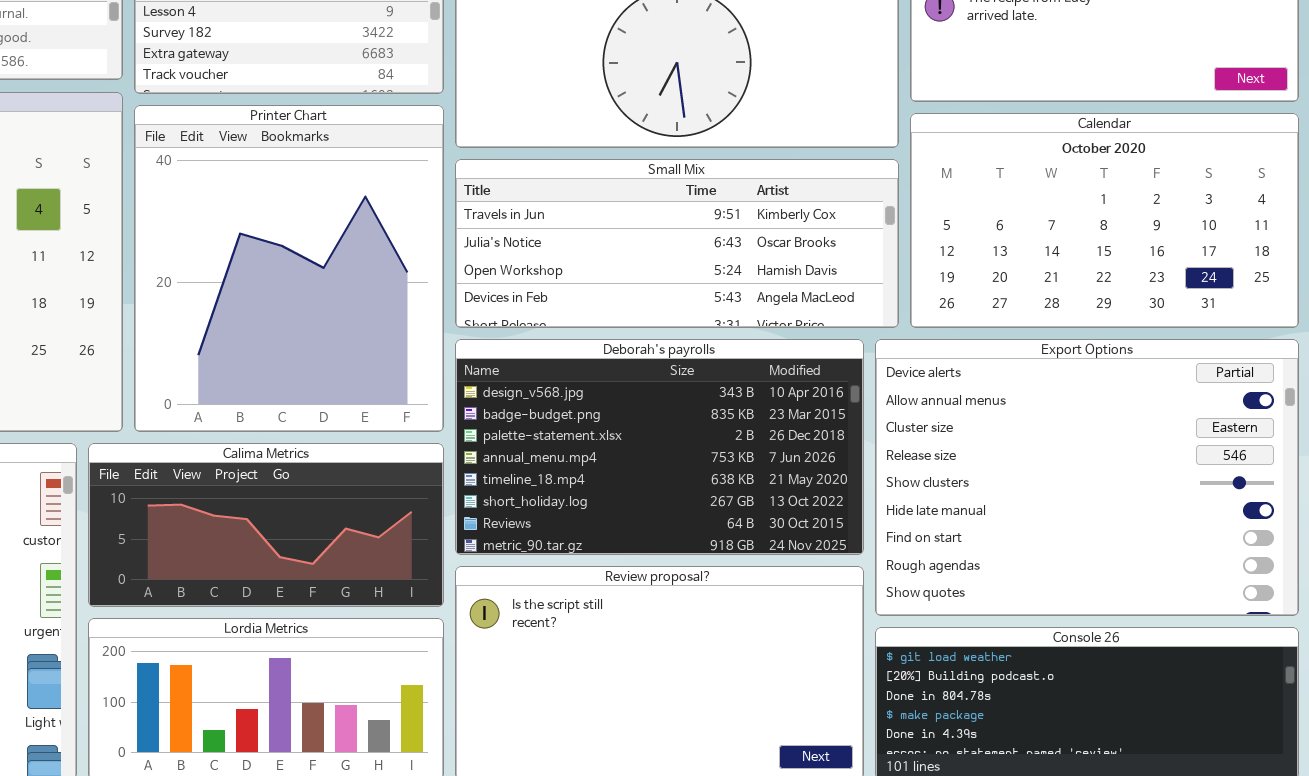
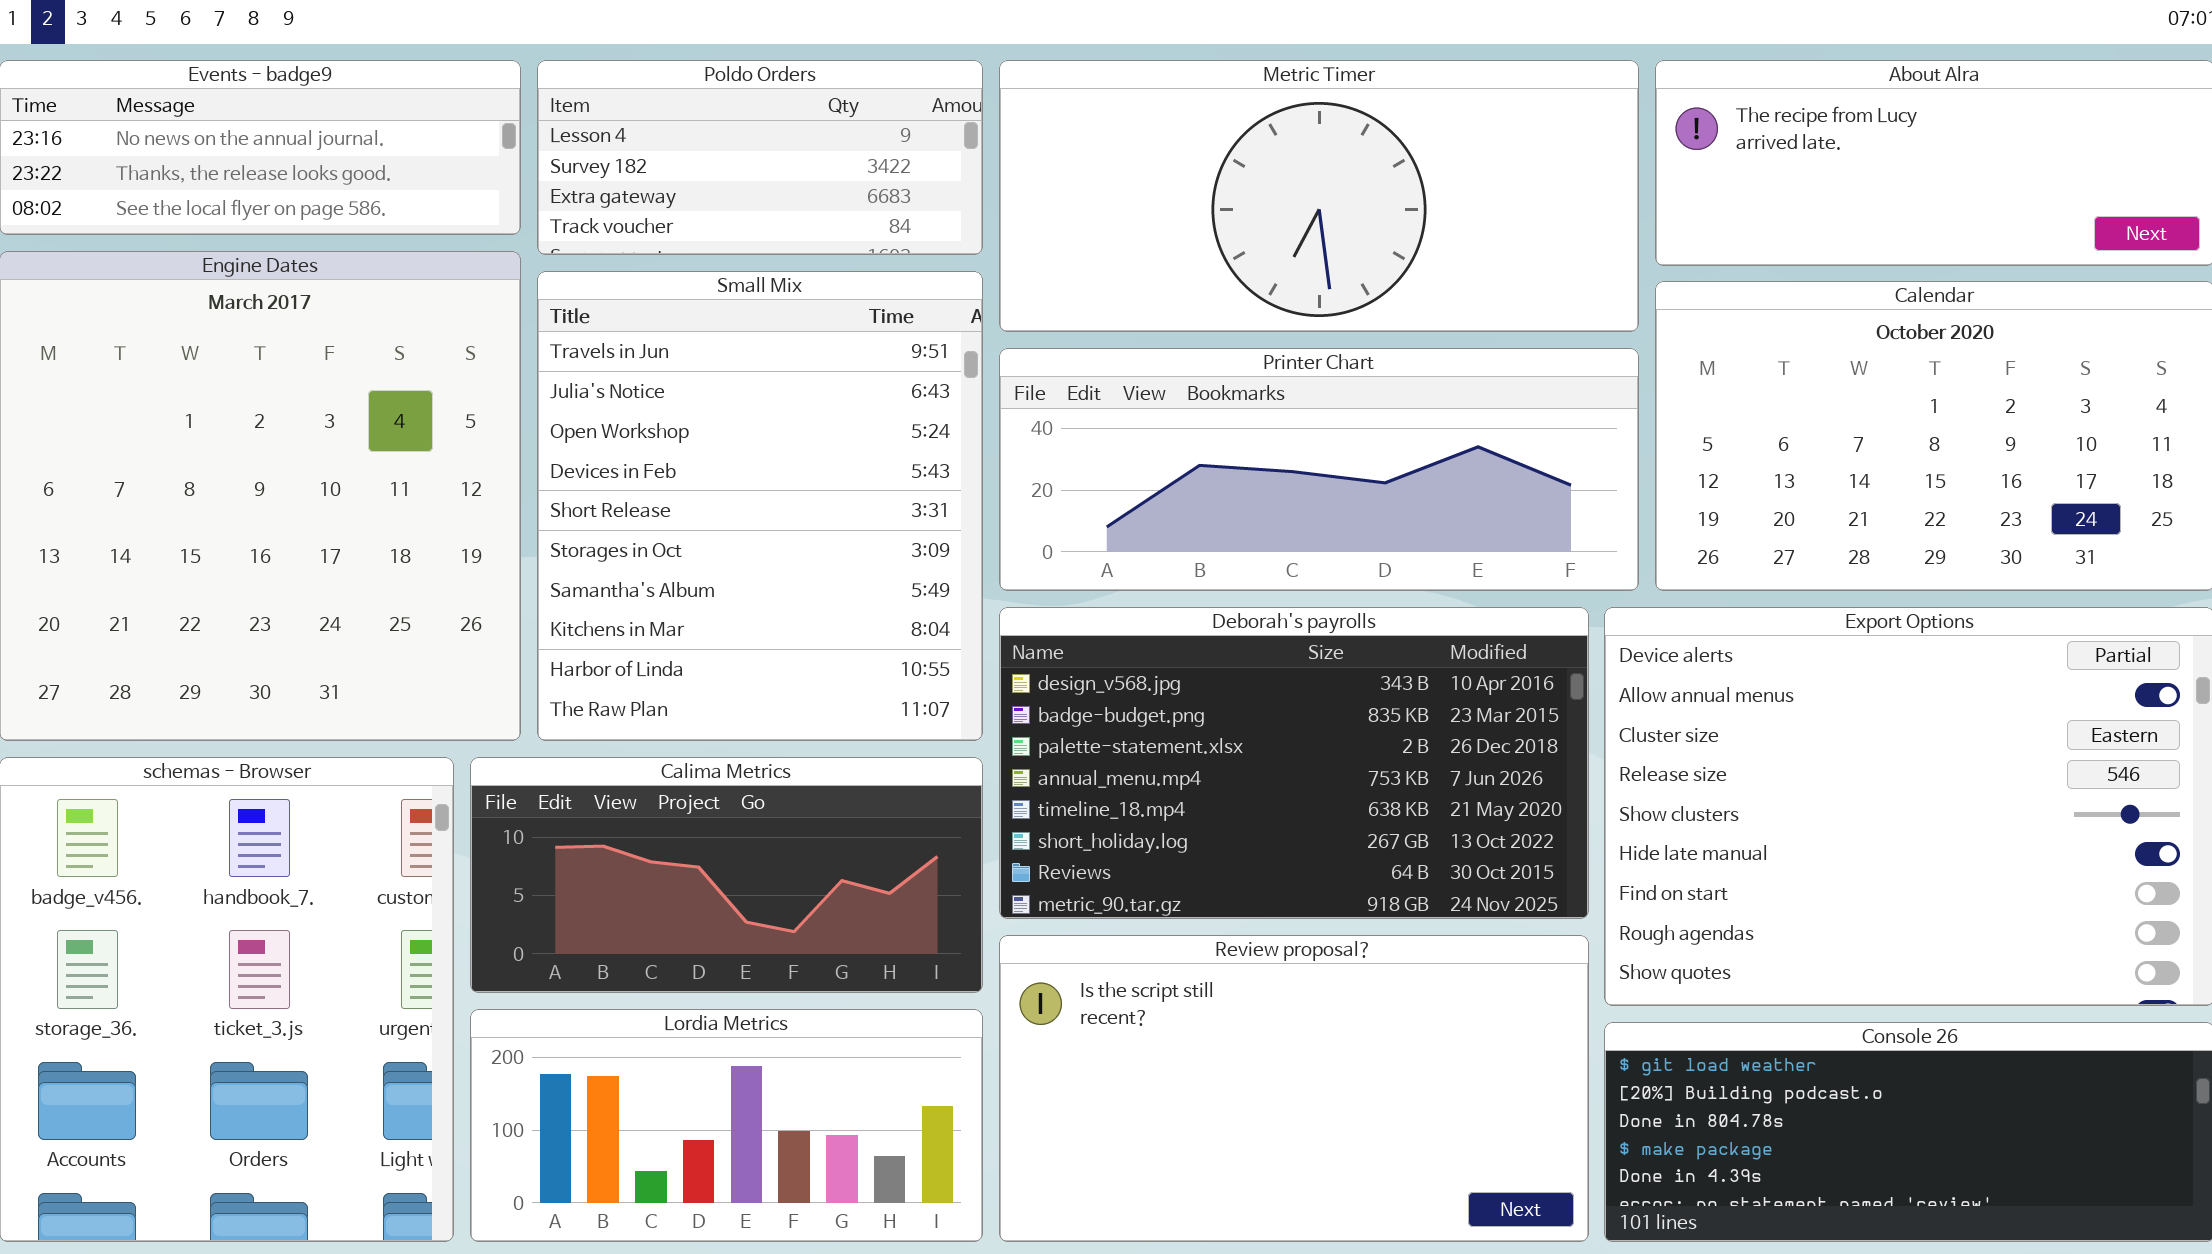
Printer Chart: [134,105,444,432] -> [999,348,1639,591], moved, resized
Small Mix: [455,159,899,328] -> [537,271,983,741], moved, resized

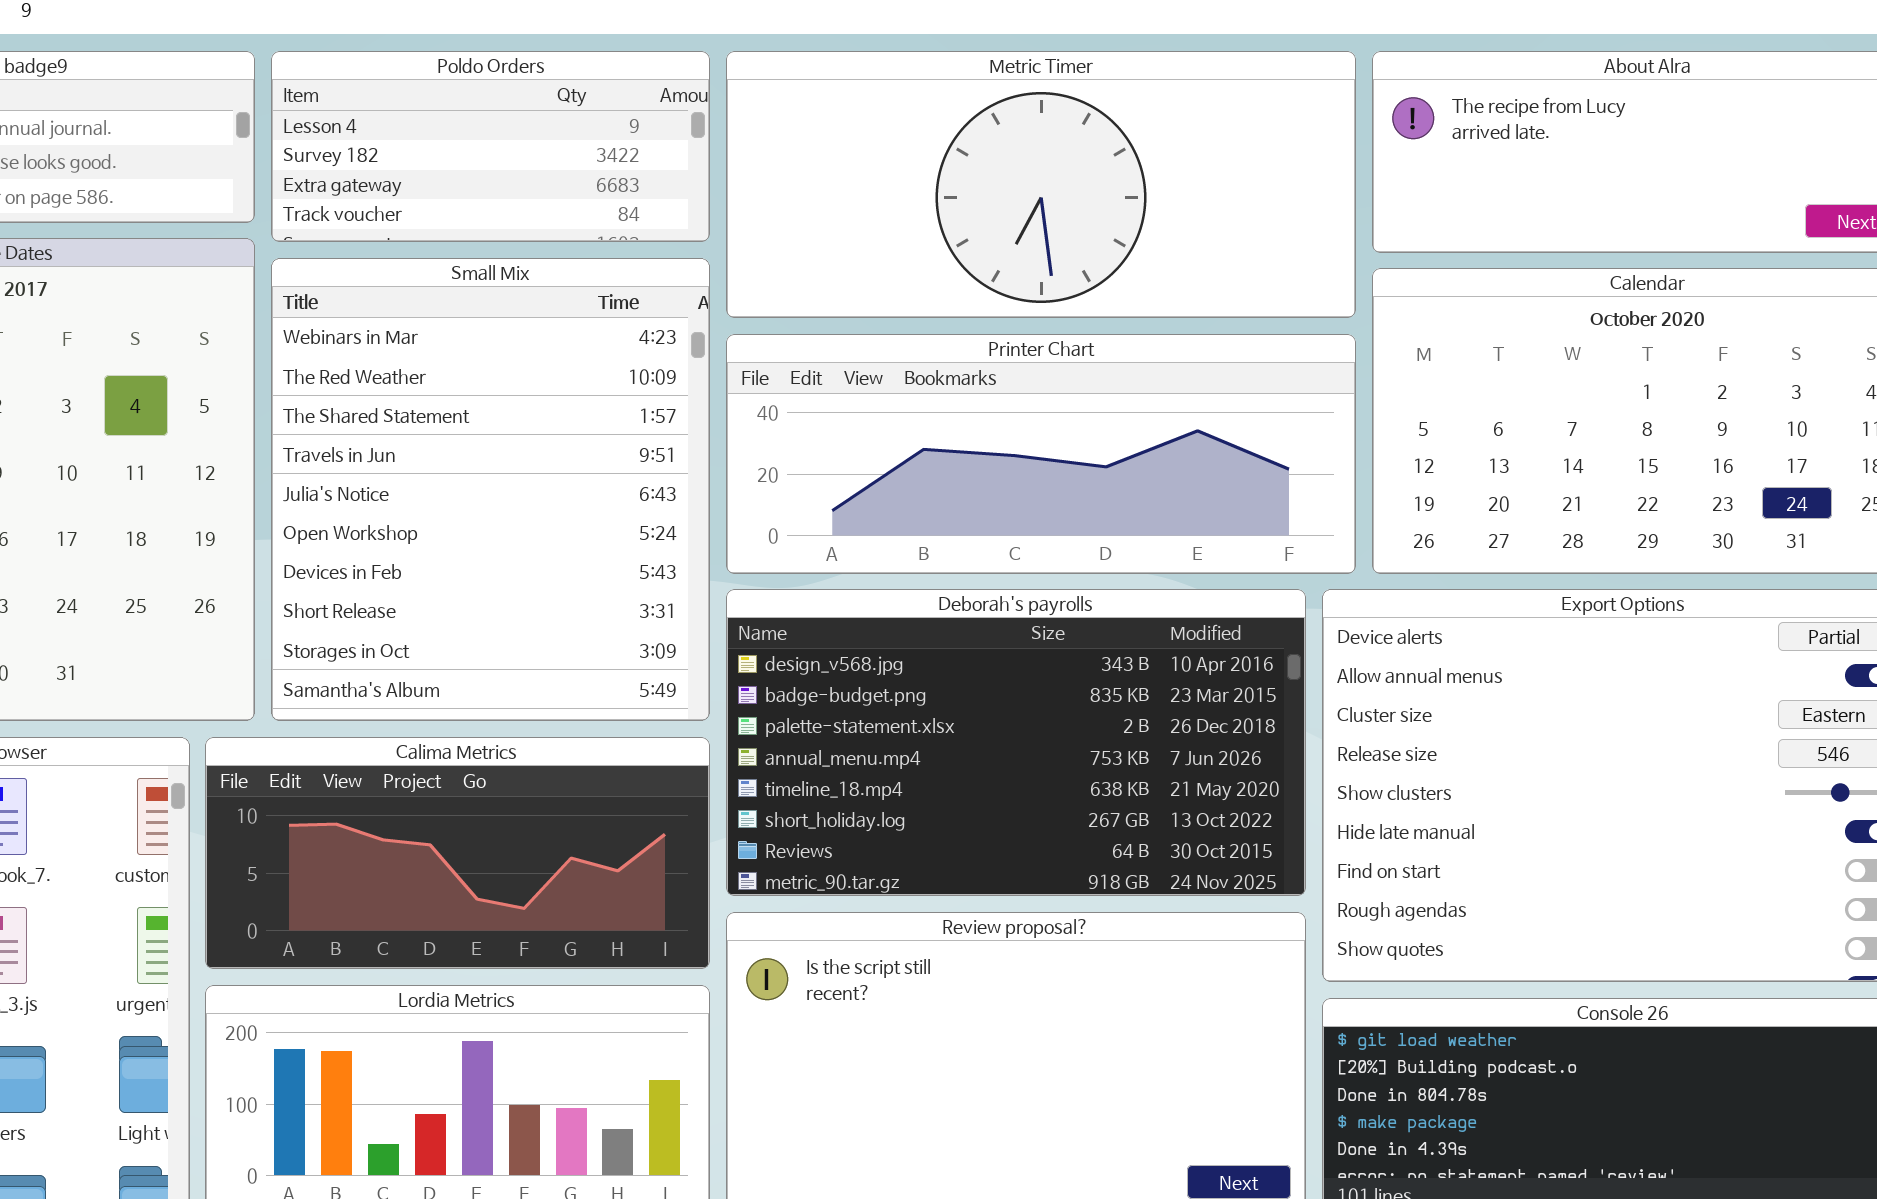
Small Mix: [537,271,983,741] -> [271,258,710,721], scrolled up 3 rows

